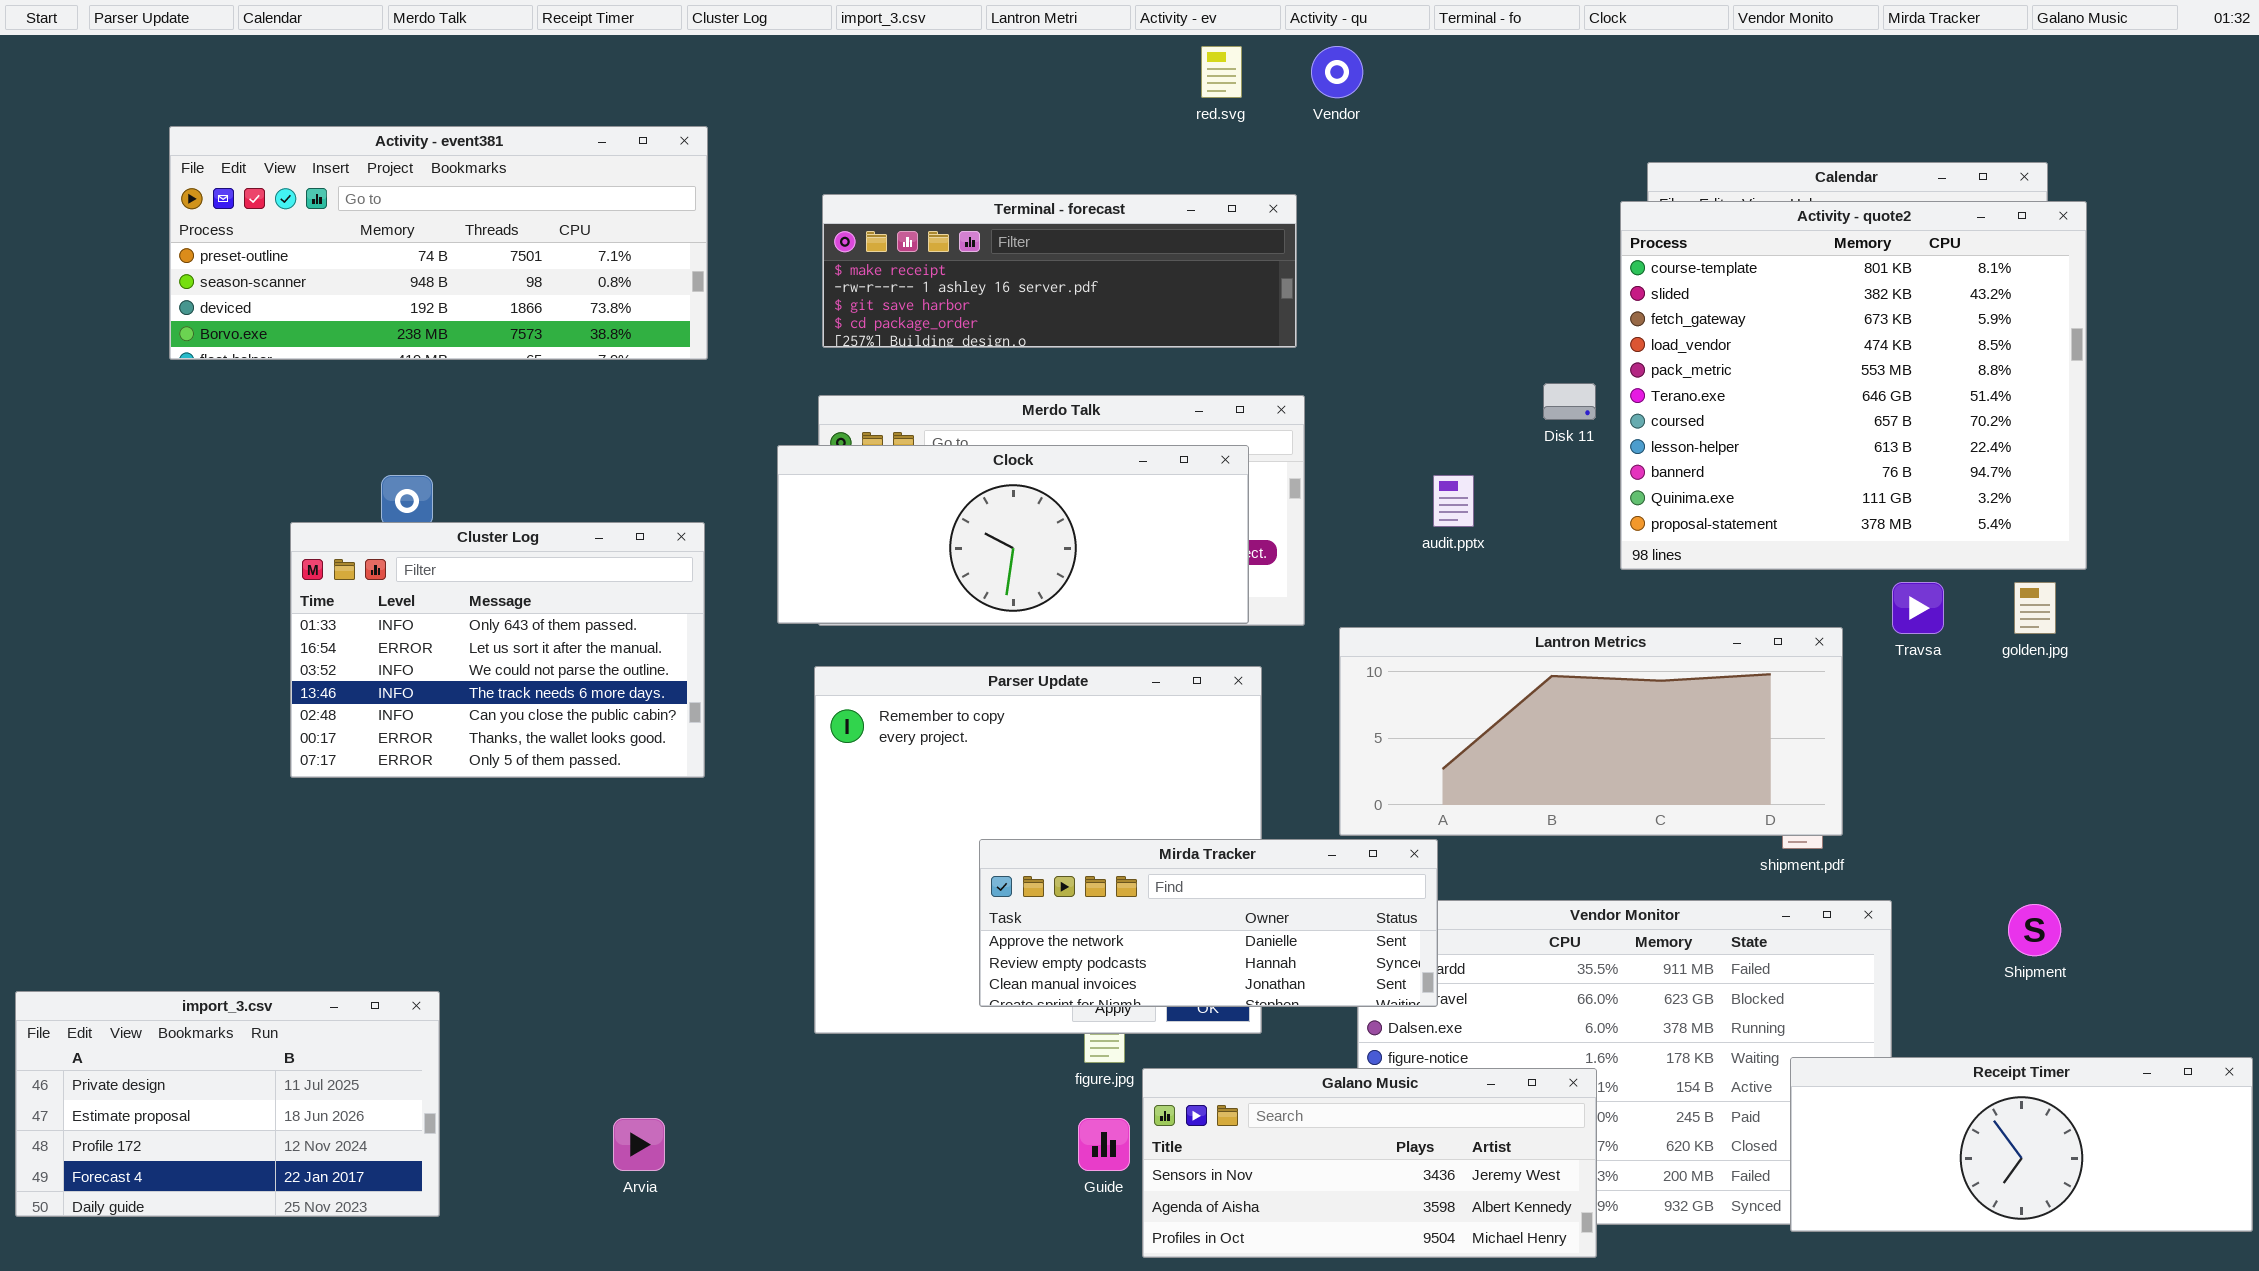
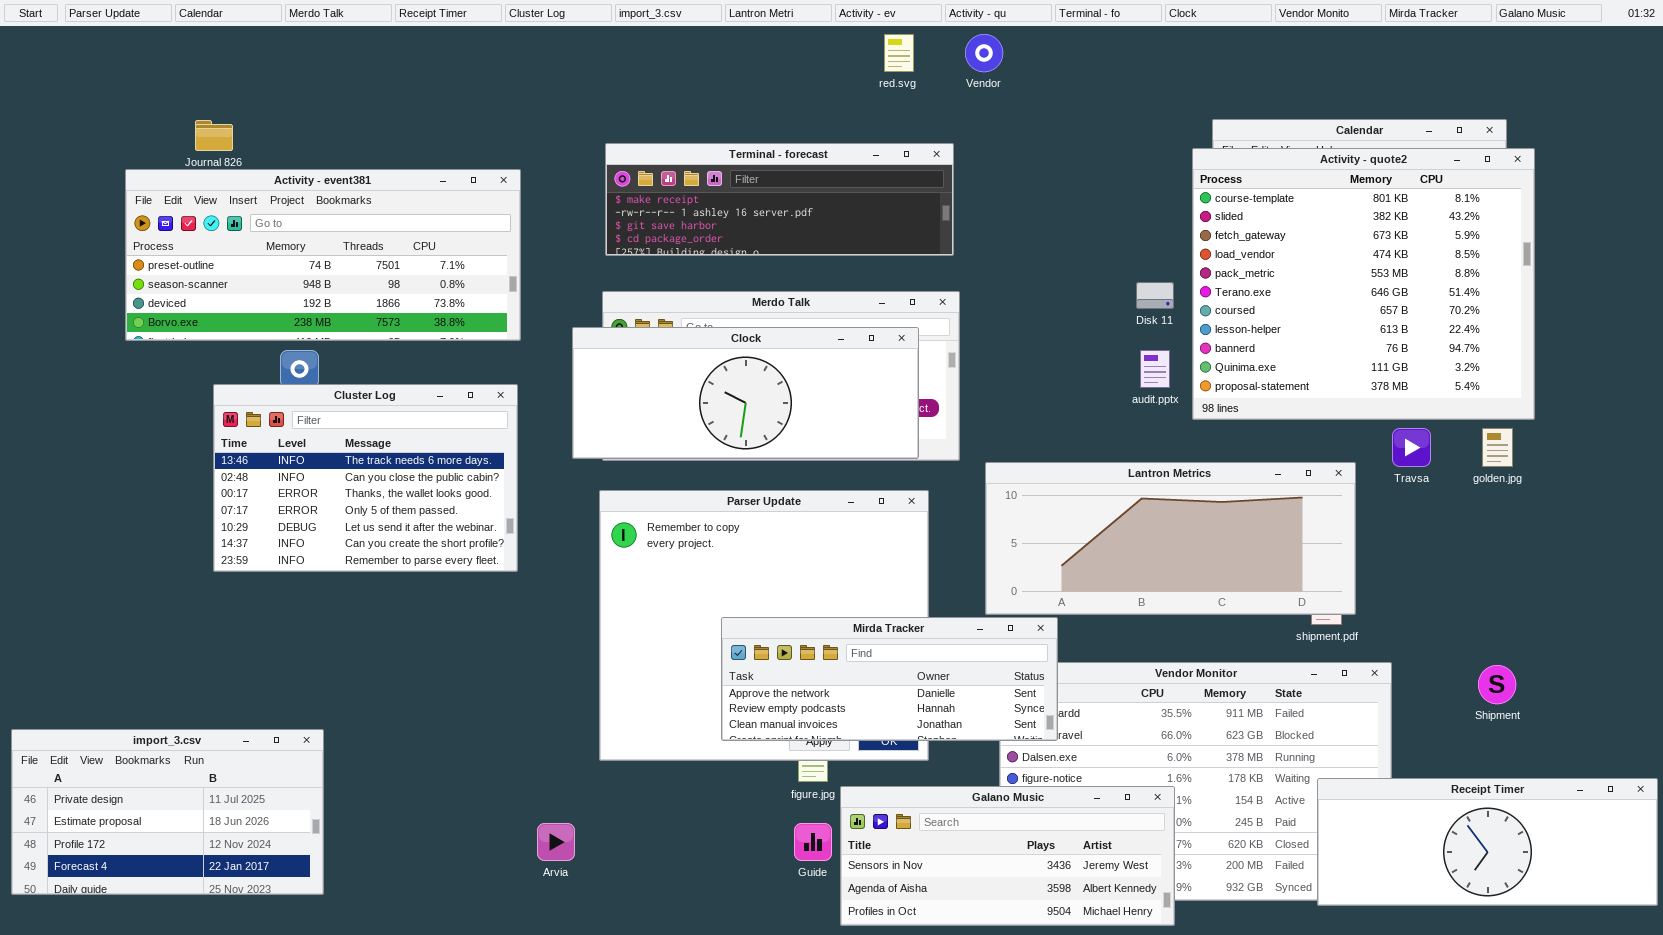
Activity - event381: [169,126,708,360] -> [125,169,521,341], moved
audit.pptx: [1433,475,1474,527] -> [1140,350,1170,388], moved
Cluster Log: [290,522,705,778] -> [213,384,518,572], scrolled down 3 rows
Arvia: [613,1118,665,1171] -> [537,823,575,861], moved

